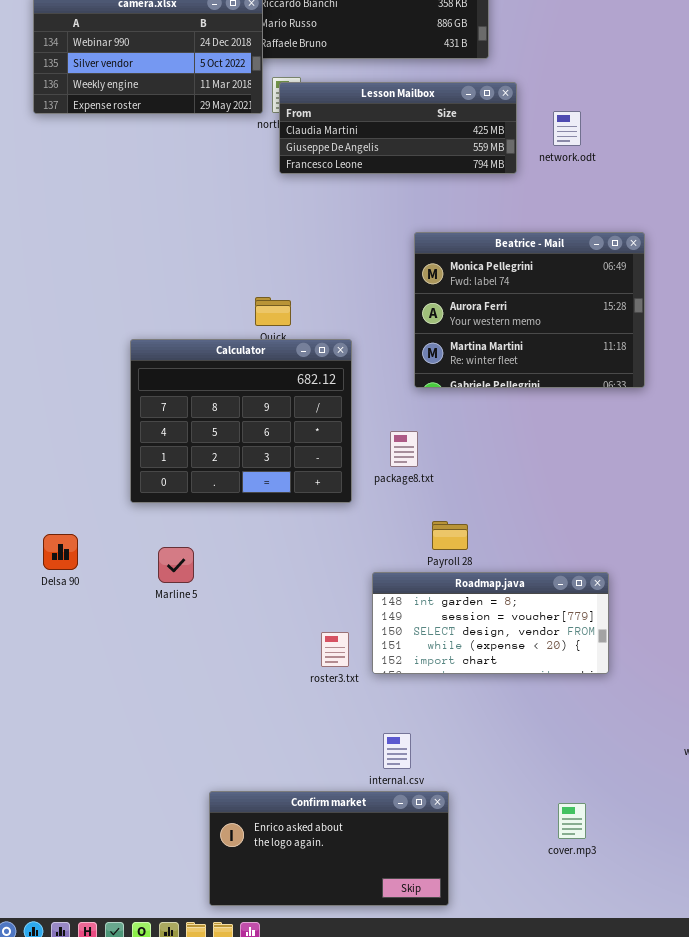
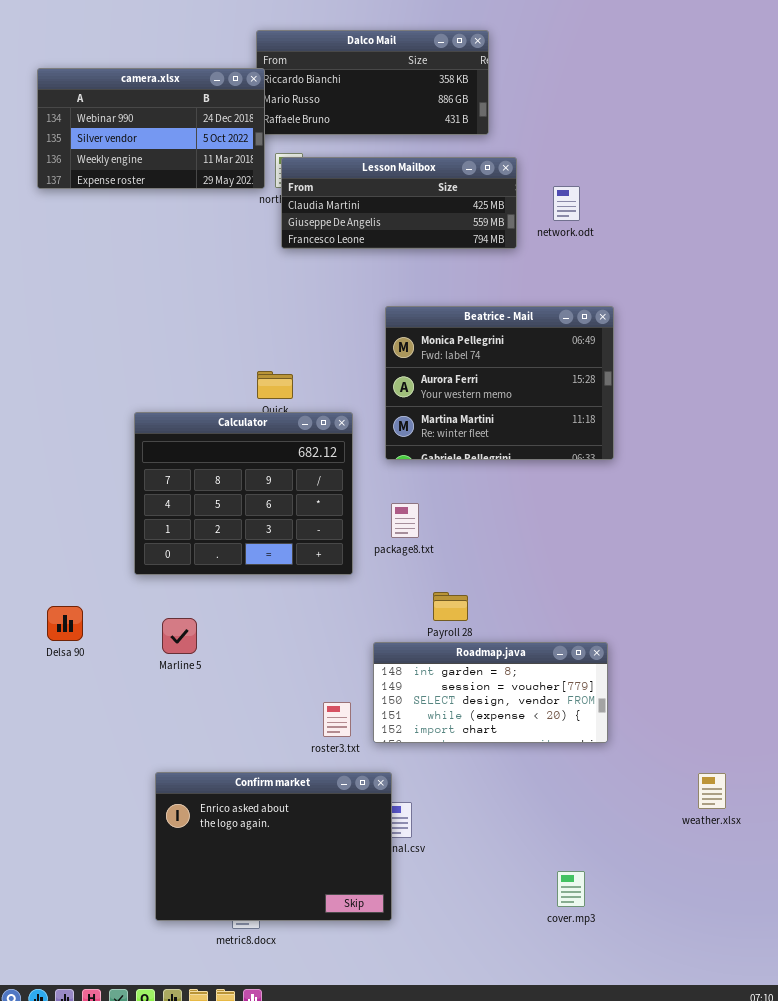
Beatrice - Mail: [414,232,645,388] -> [385,306,614,460], moved
Confirm market: [209,791,449,906] -> [155,772,392,921], moved, resized

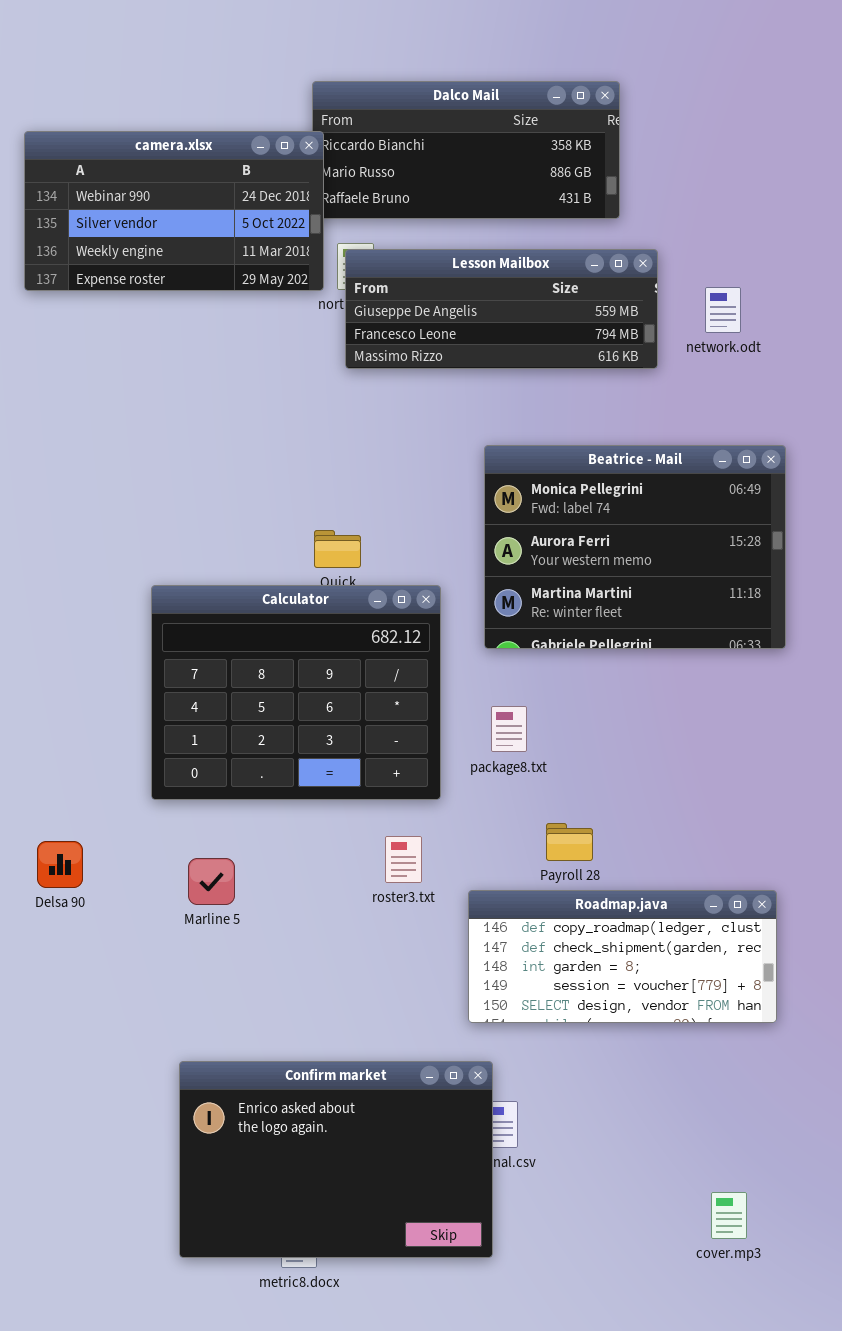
Lesson Mailbox: [281,157,517,249] -> [345,249,658,369], scrolled down 1 row
Roadmap.java: [373,642,608,743] -> [468,890,777,1023], scrolled up 2 rows
roster3.txt: [323,702,351,737] -> [385,836,422,883], moved

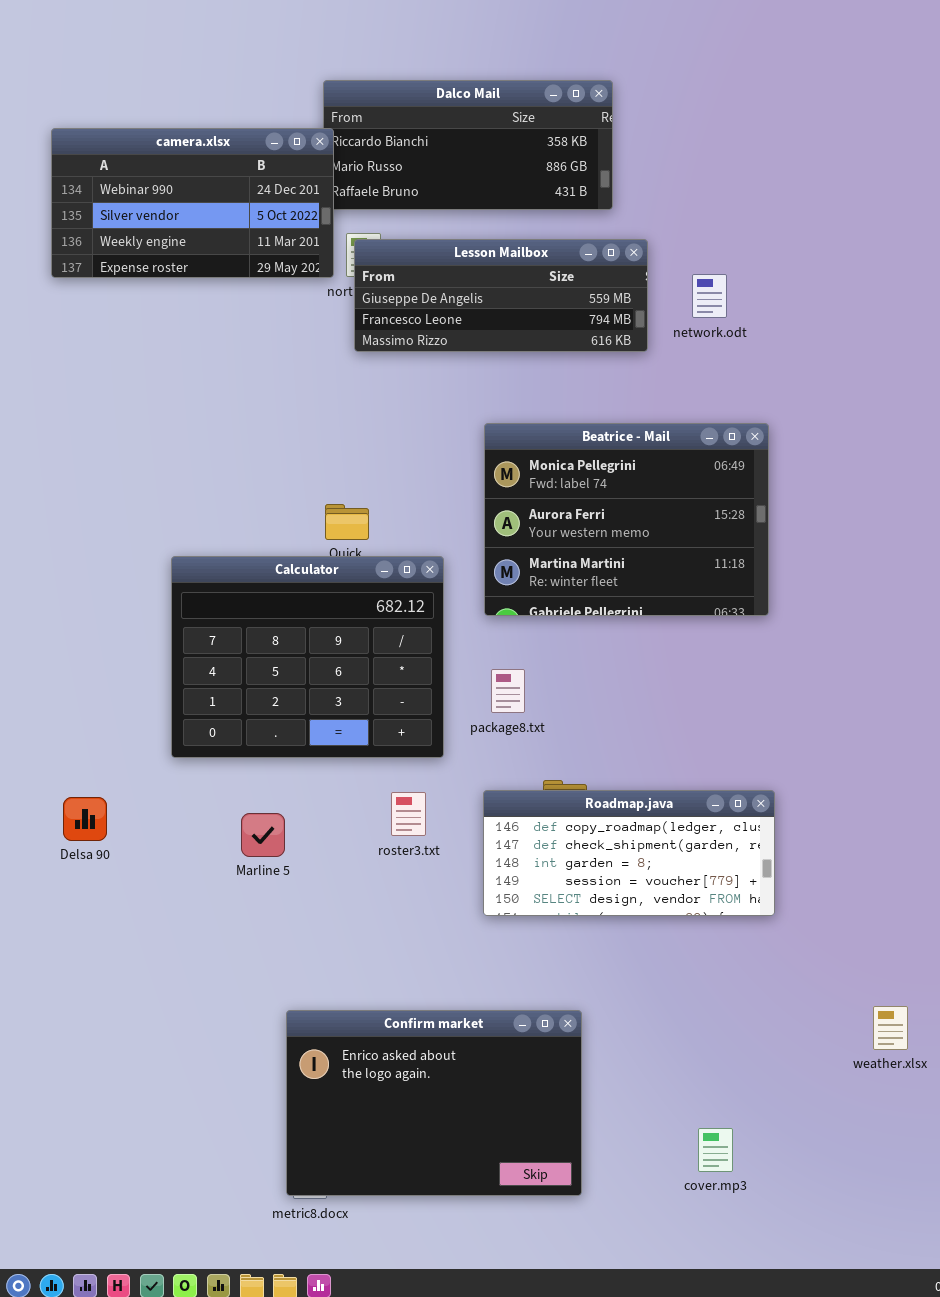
Marline 5: [188,858,235,905] -> [241,813,285,857], moved
Roadmap.java: [468,890,777,1023] -> [483,790,775,916], moved
Confirm market: [179,1061,493,1258] -> [286,1010,582,1196], moved

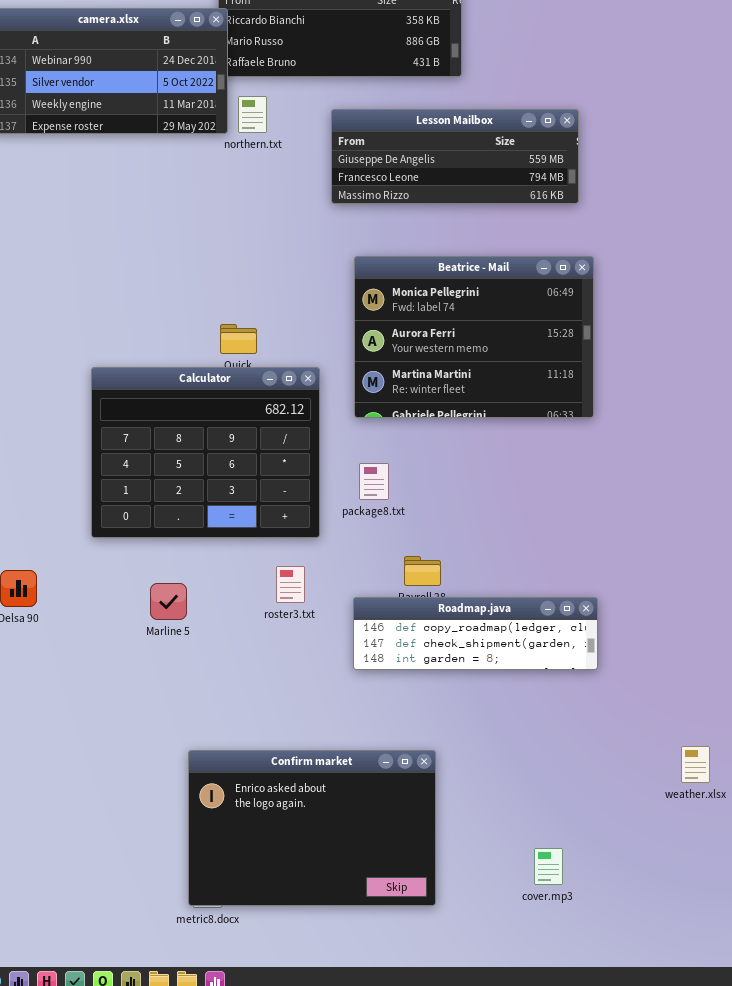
Lesson Mailbox: [354,239,648,352] -> [331,109,579,204], moved
Roadmap.java: [483,790,775,916] -> [353,597,598,670], resized

